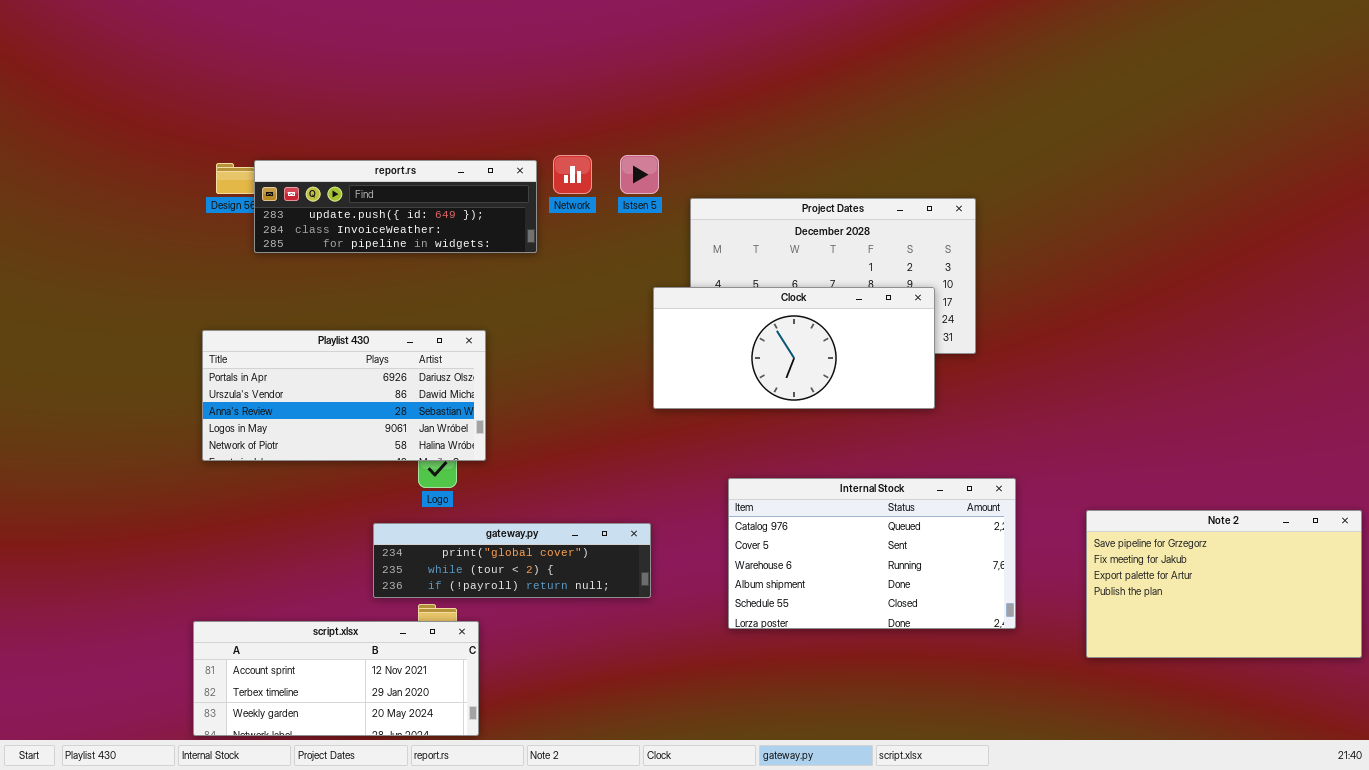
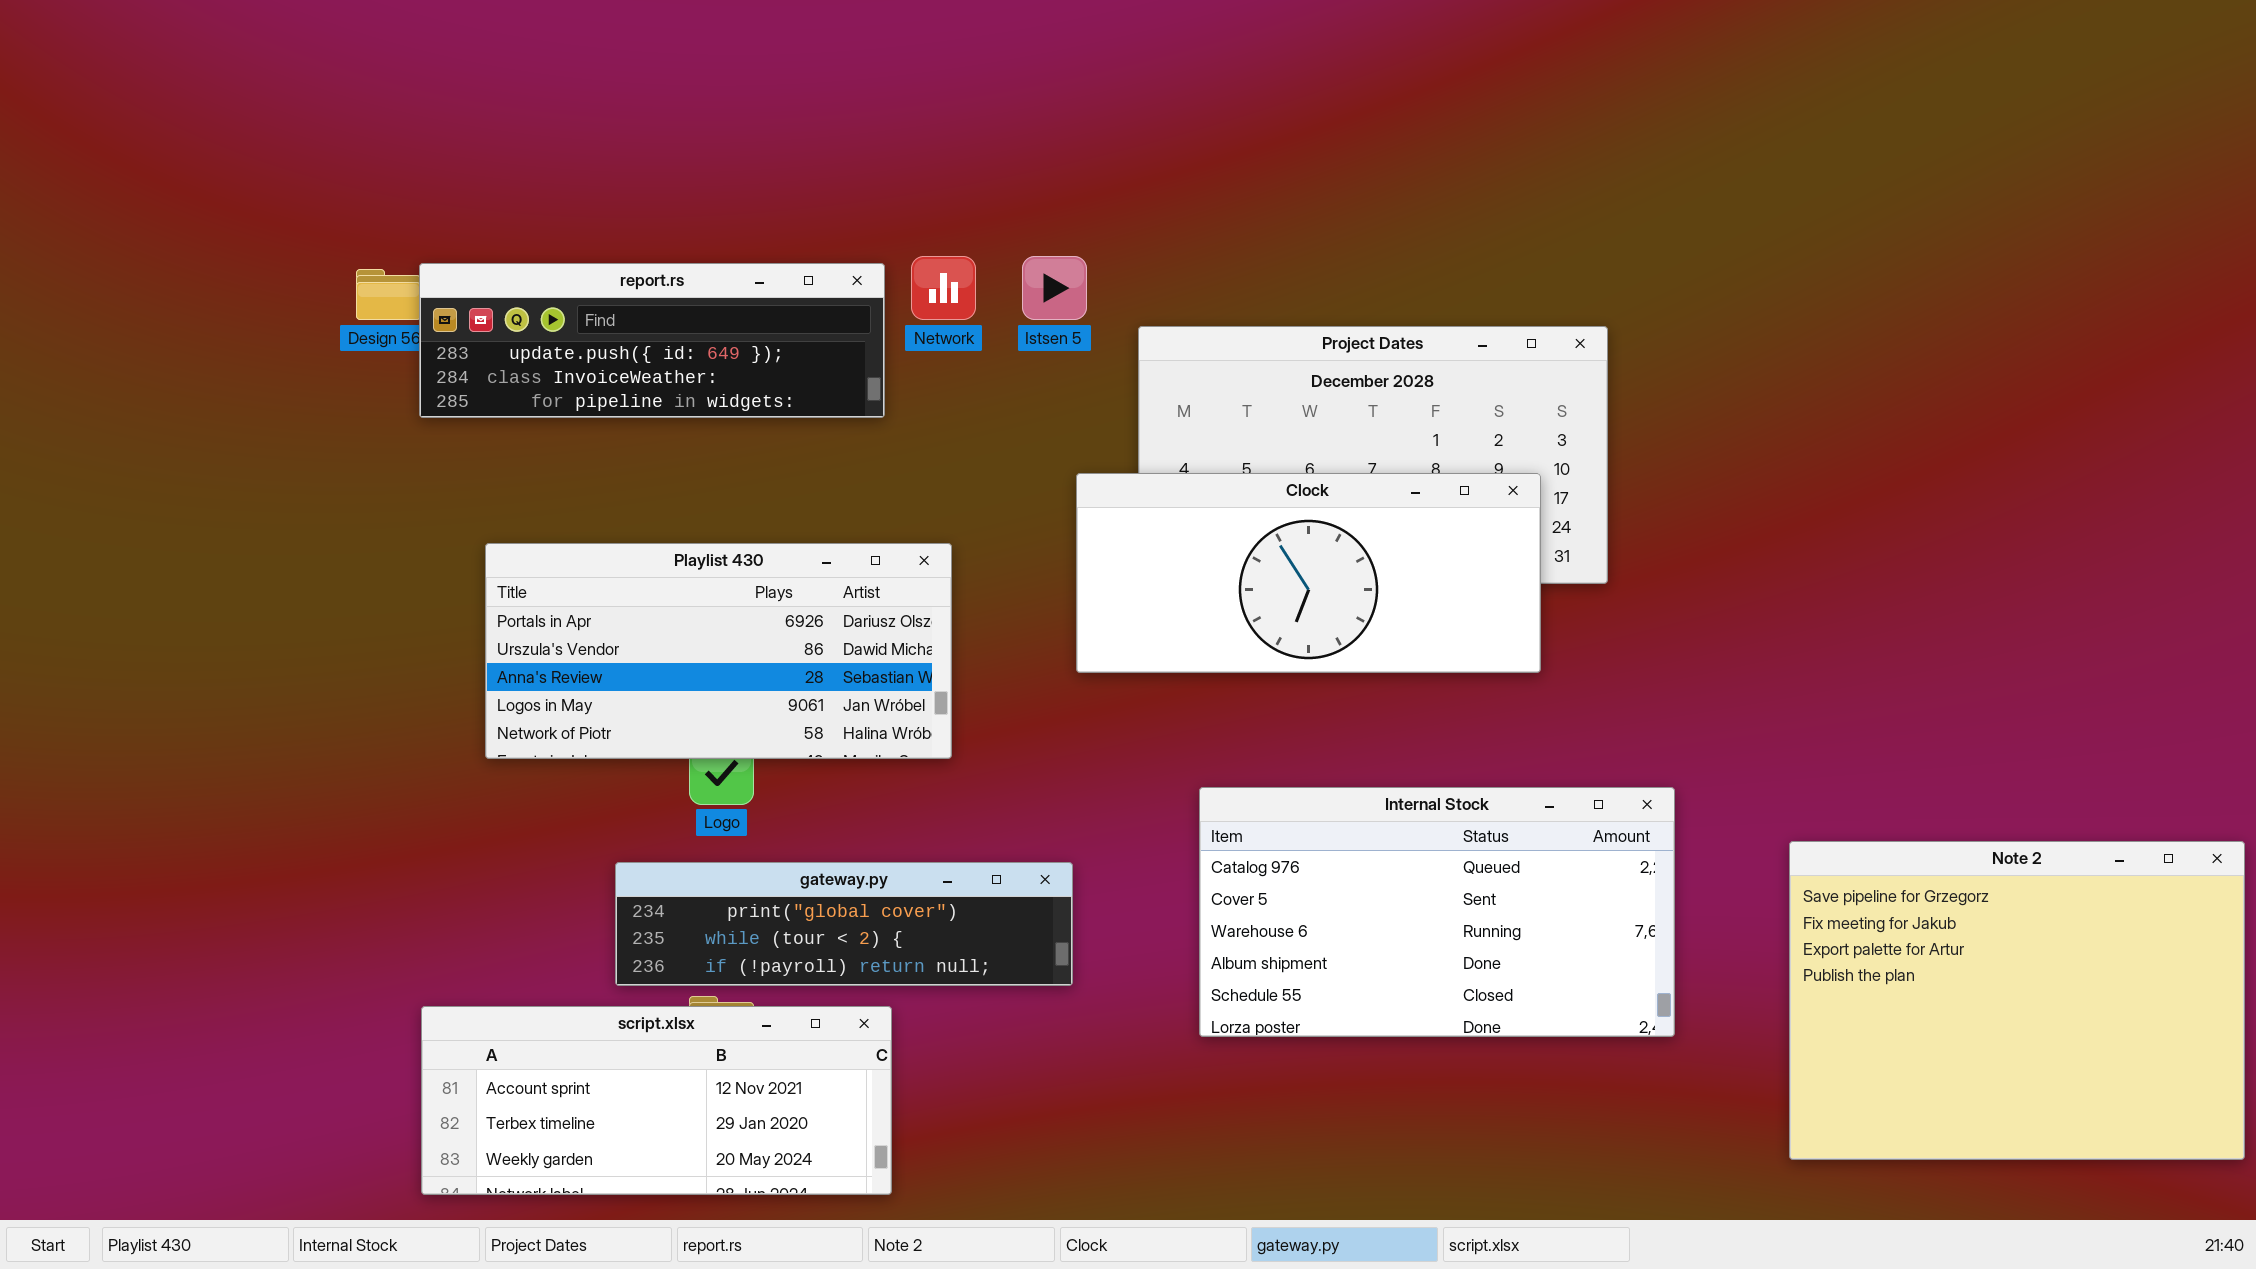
Playlist 430: [202,330,486,461] -> [485,543,952,759], moved
Note 2: [1086,510,1362,658] -> [1789,841,2245,1160], resized
script.xlsx: [193,621,479,736] -> [421,1006,892,1195], moved

